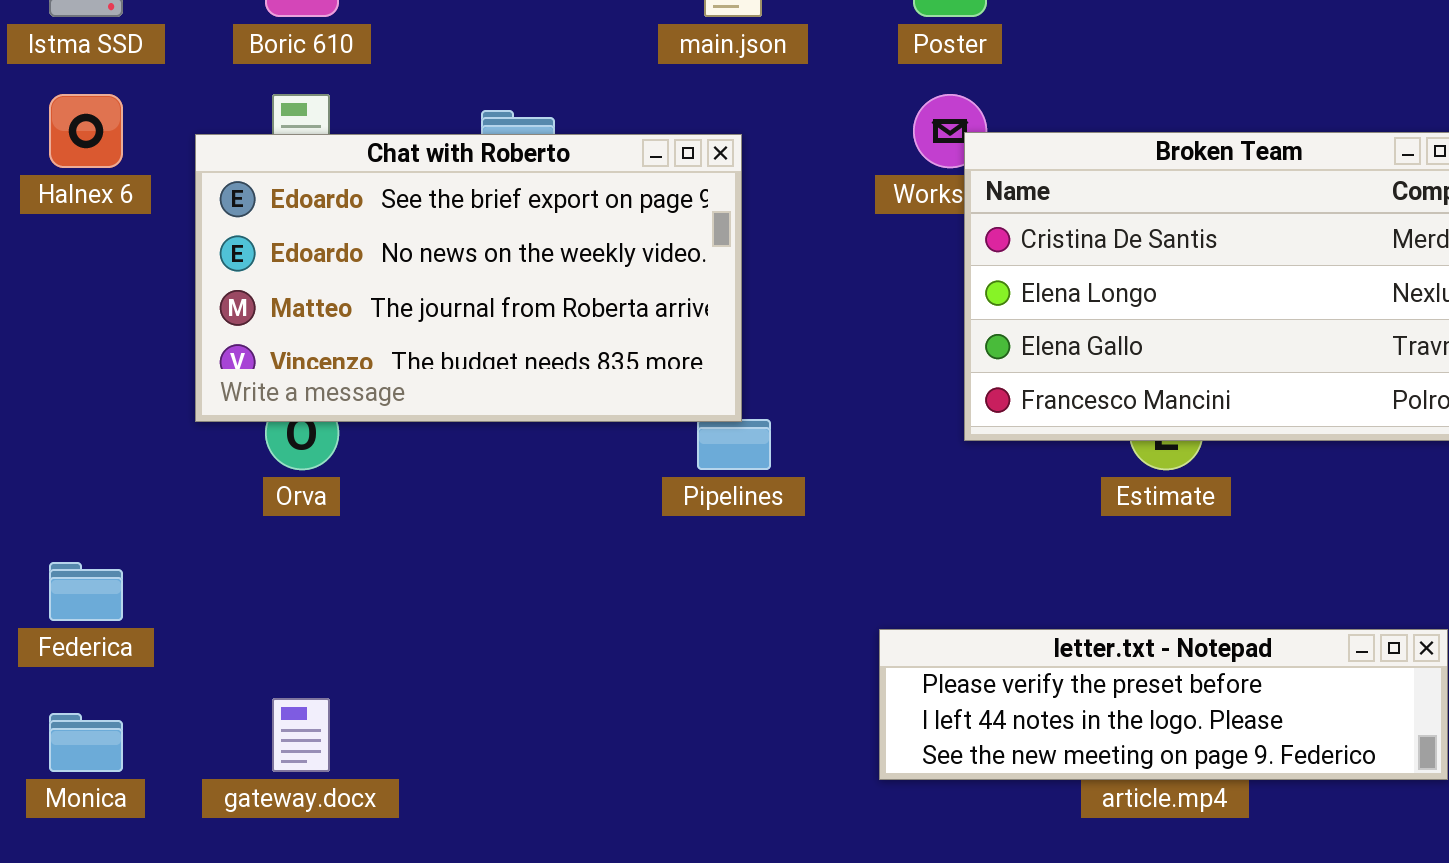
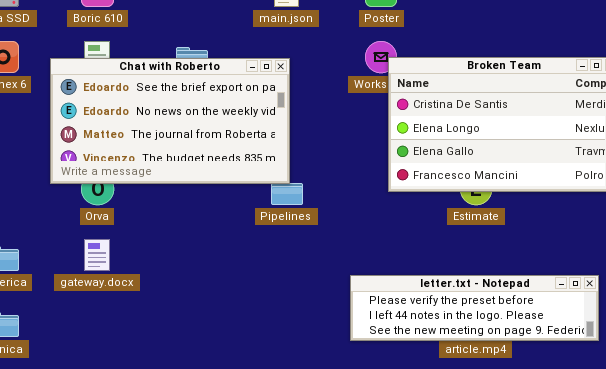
gateway.docx: [272,698,330,772] -> [84,239,110,271], moved

